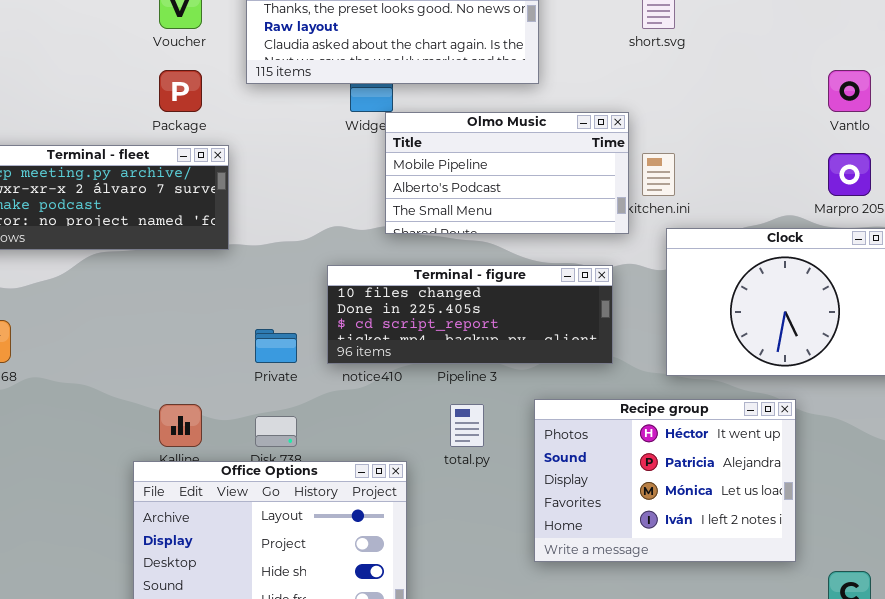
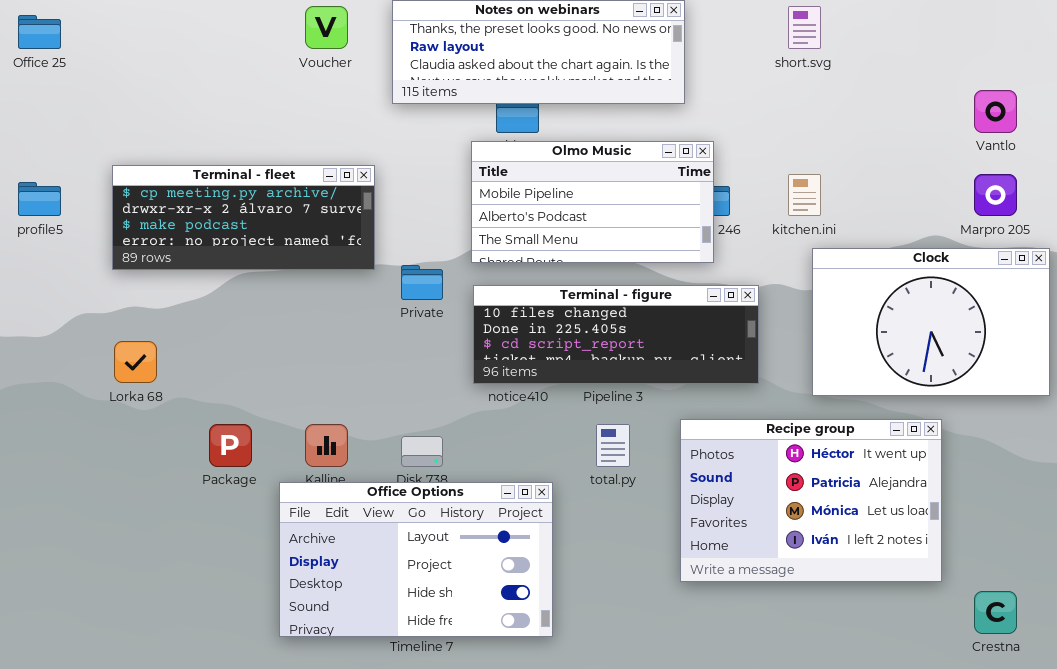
Package: [159,70,202,112] -> [209,424,252,467], moved
Olmo Music: [385,112,629,234] -> [471,141,714,263], moved
Private: [255,329,297,363] -> [401,265,443,300], moved

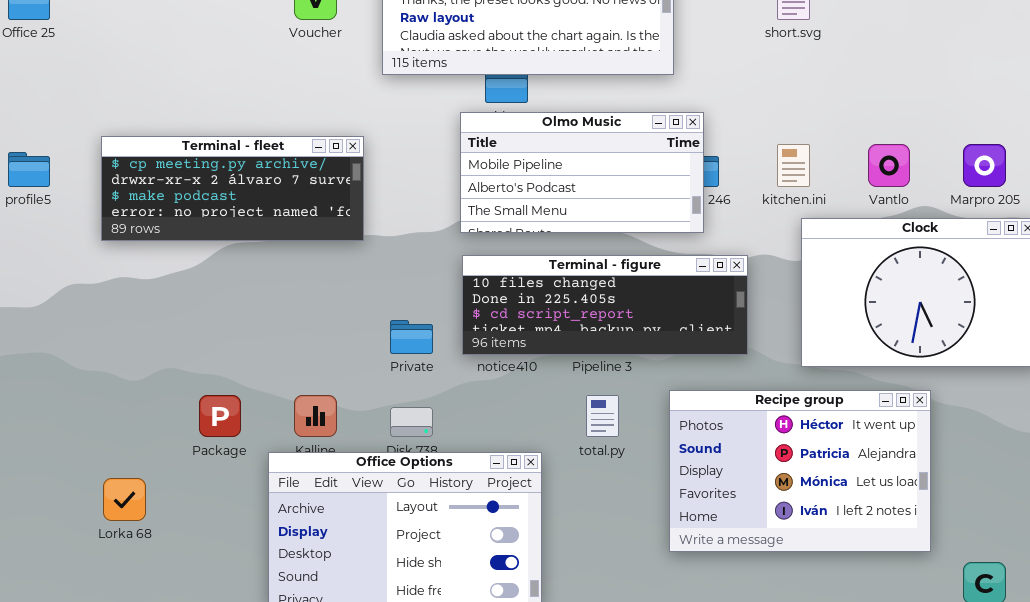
Vantlo: [974,90,1017,133] -> [868,144,910,187], moved
Private: [401,265,443,300] -> [390,320,433,354], moved
Lorka 68: [114,341,157,383] -> [103,478,146,521], moved

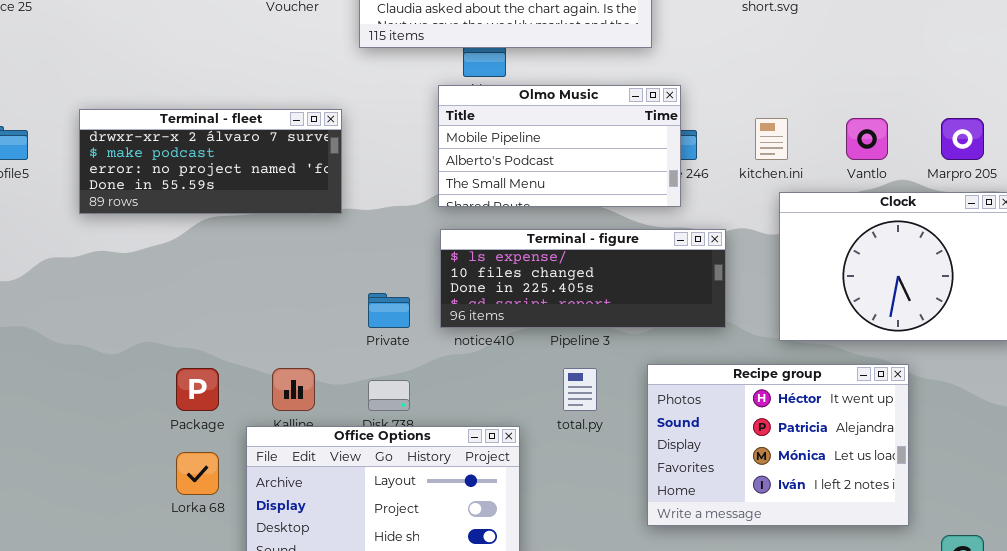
Terminal - fleet: [101,136,364,241] -> [79,109,342,214], scrolled down 1 row
Terminal - figure: [462,255,748,355] -> [440,229,726,328], scrolled up 1 row
Lorka 68: [103,478,146,521] -> [176,452,219,495], moved

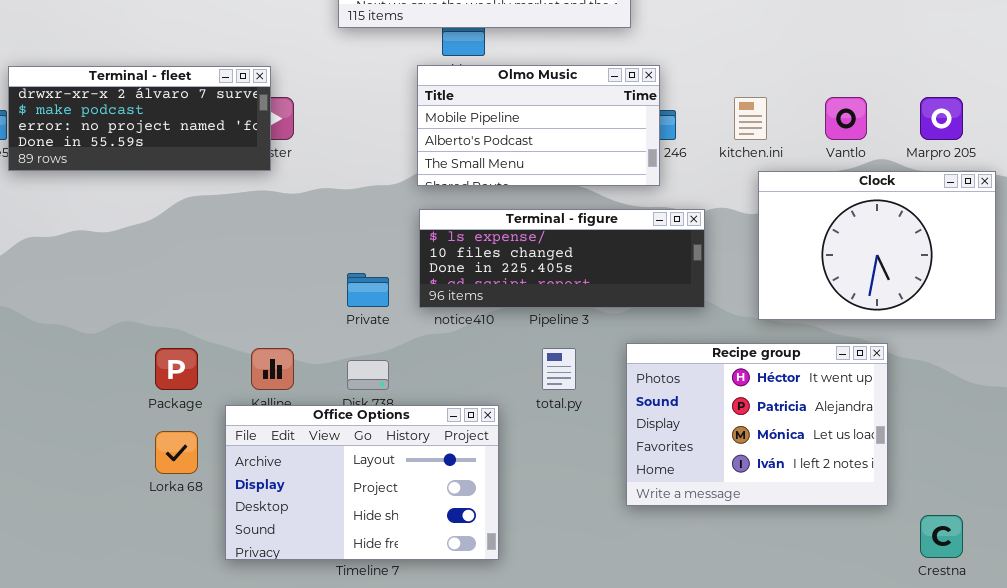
Terminal - fleet: [79,109,342,214] -> [8,66,271,171], moved

